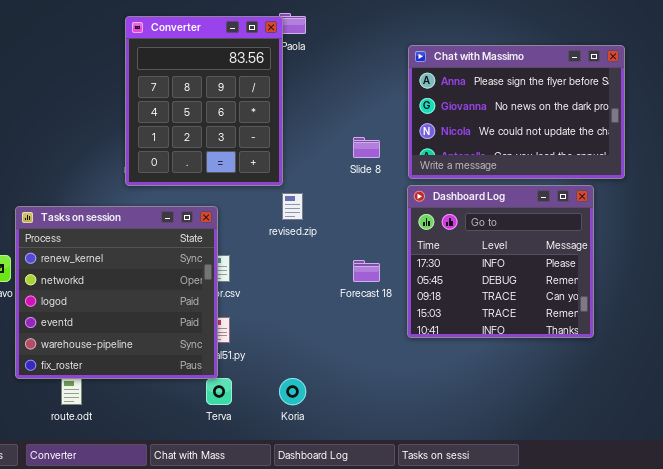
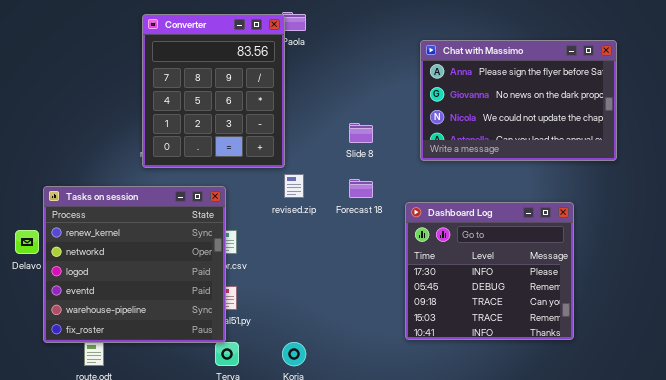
Chat with Massimo: [408,45,625,179] -> [420,40,617,161], moved
Dashboard Log: [407,185,594,338] -> [405,202,574,340], moved
Forecast 18: [353,260,380,282] -> [349,179,373,198], moved

